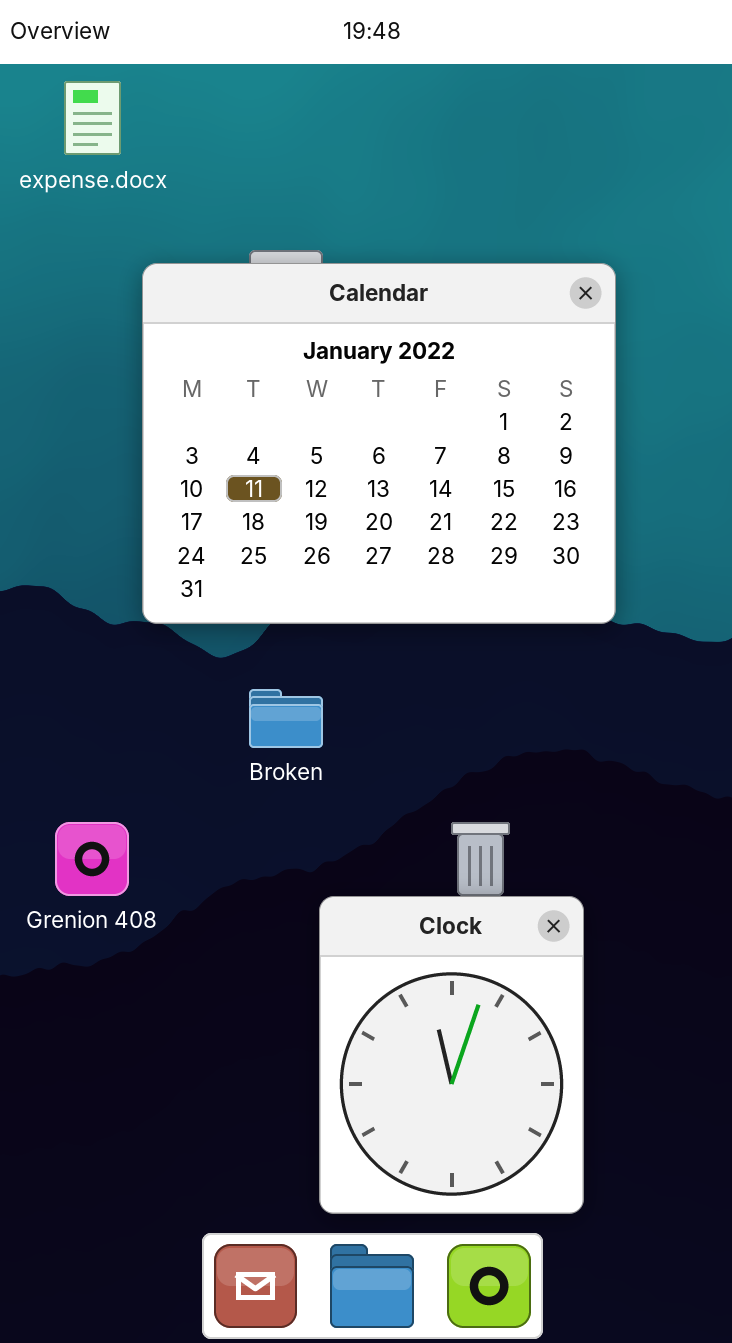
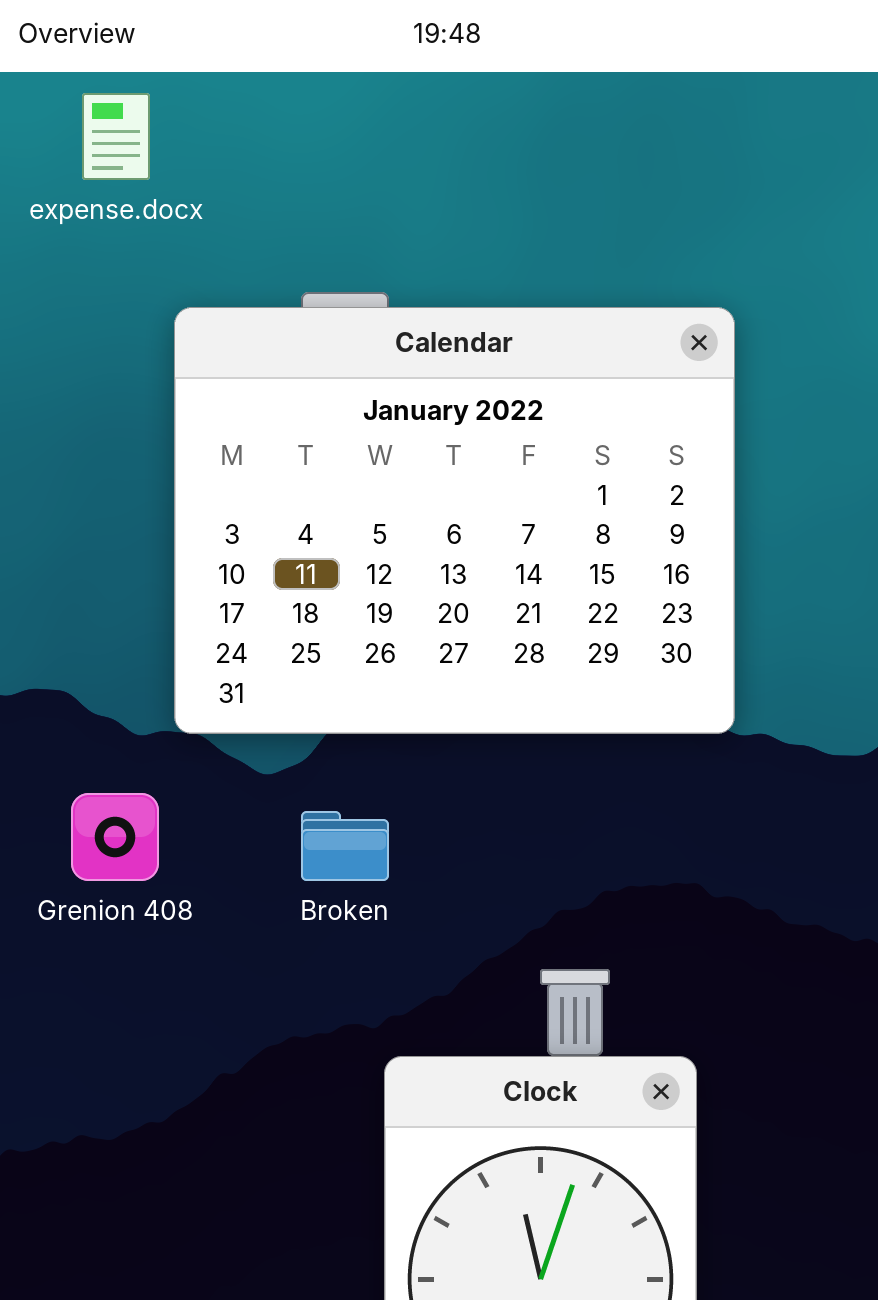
Grenion 408: [55,822,129,896] -> [71,793,159,881], moved

